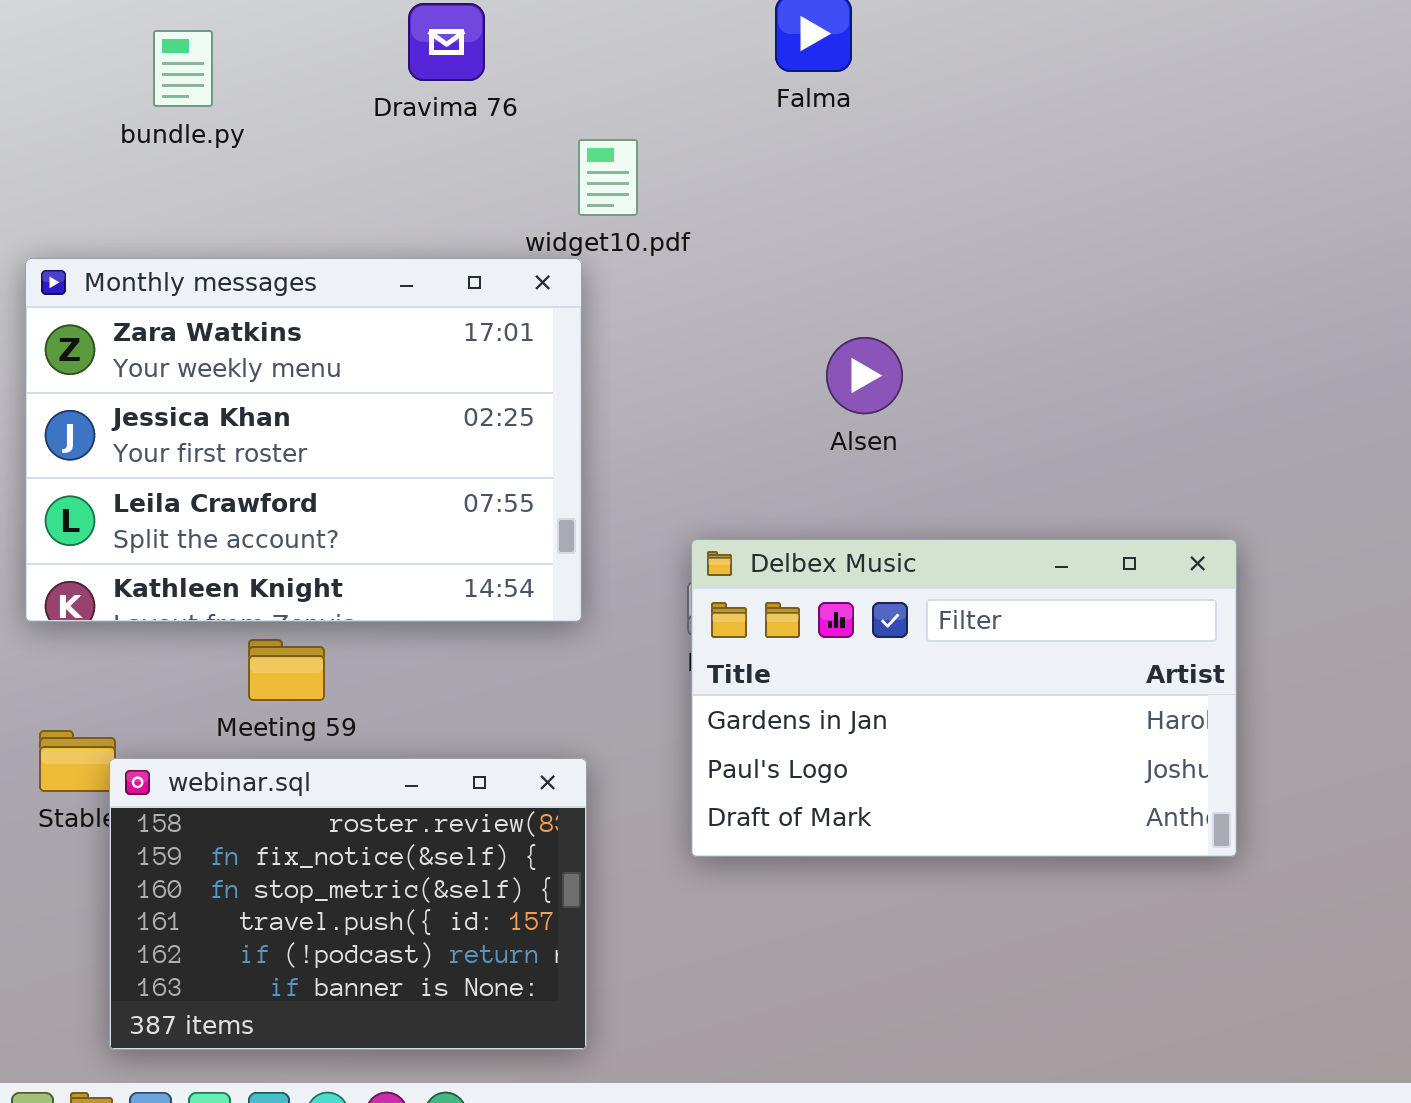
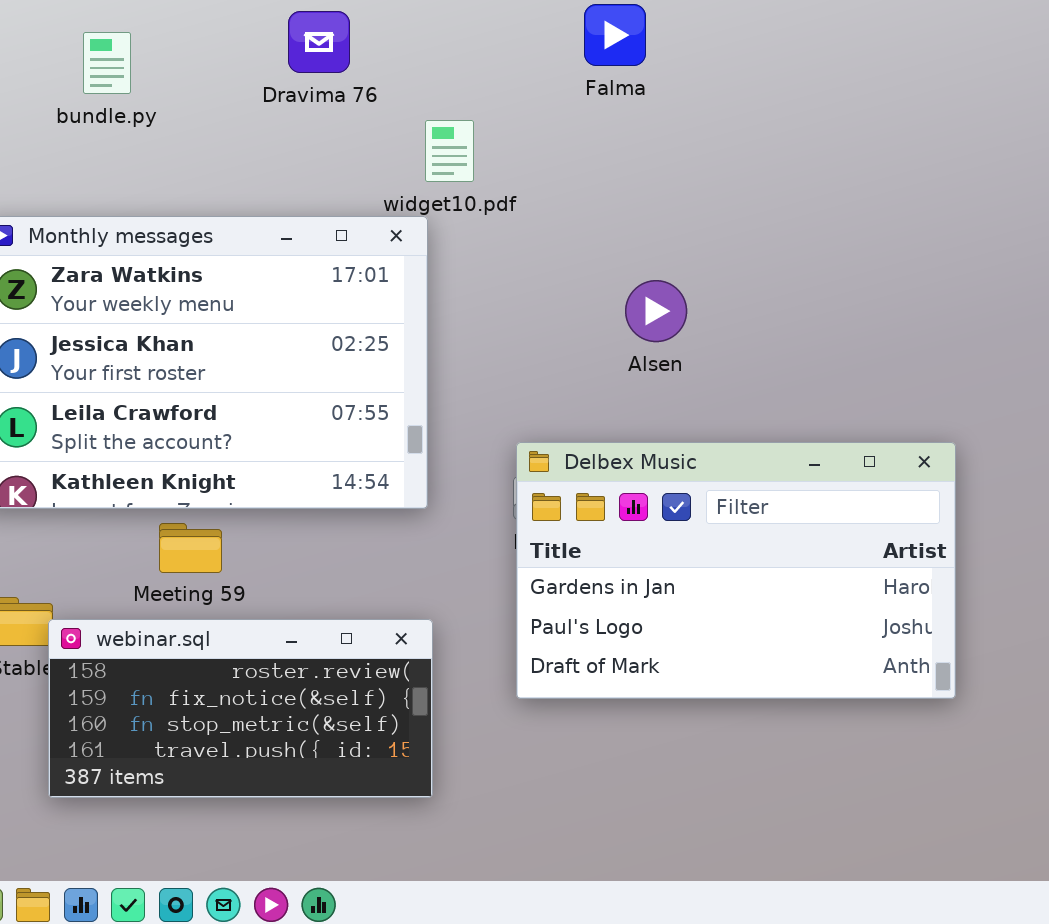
webinar.sql: [109,758,587,1050] -> [48,619,433,798], resized

